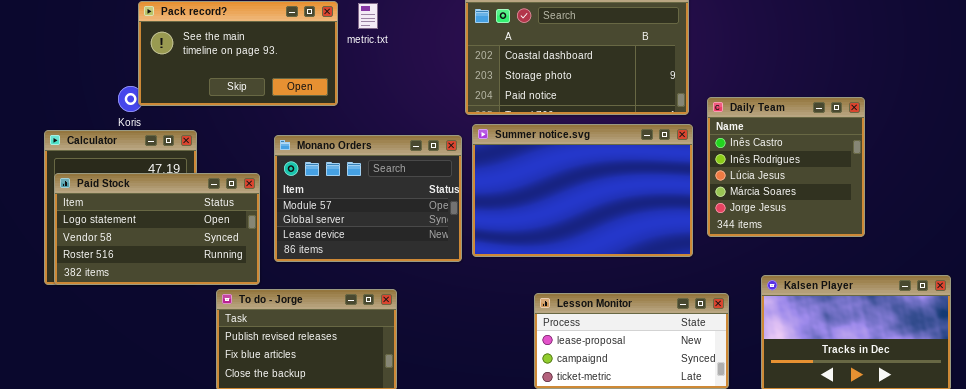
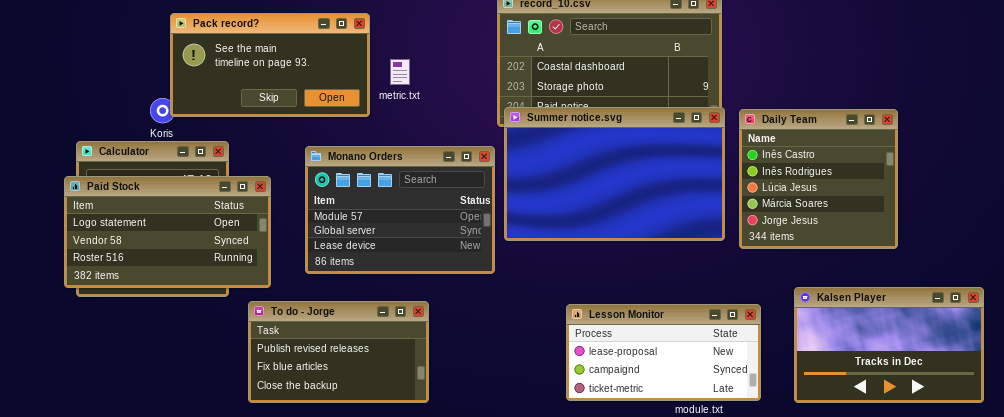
metric.txt: [358,3,378,29] -> [390,59,410,85], moved
Summer notice.svg: [472,124,693,257] -> [504,107,725,241], moved
Paid Stock: [54,173,260,285] -> [64,176,271,288], moved

